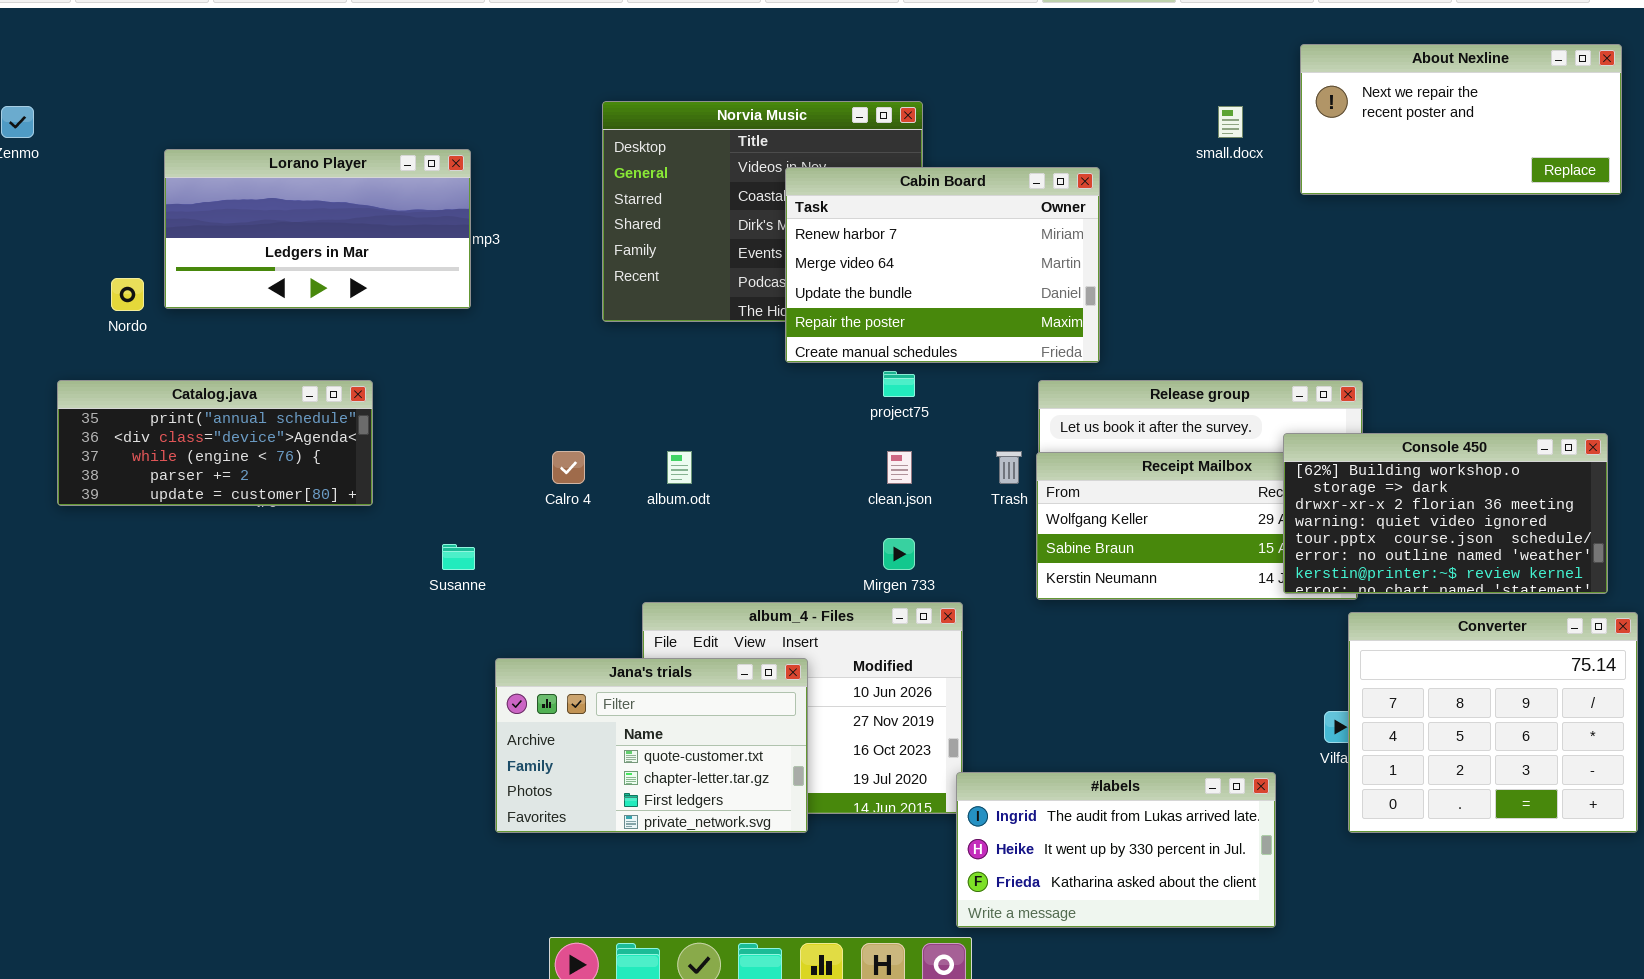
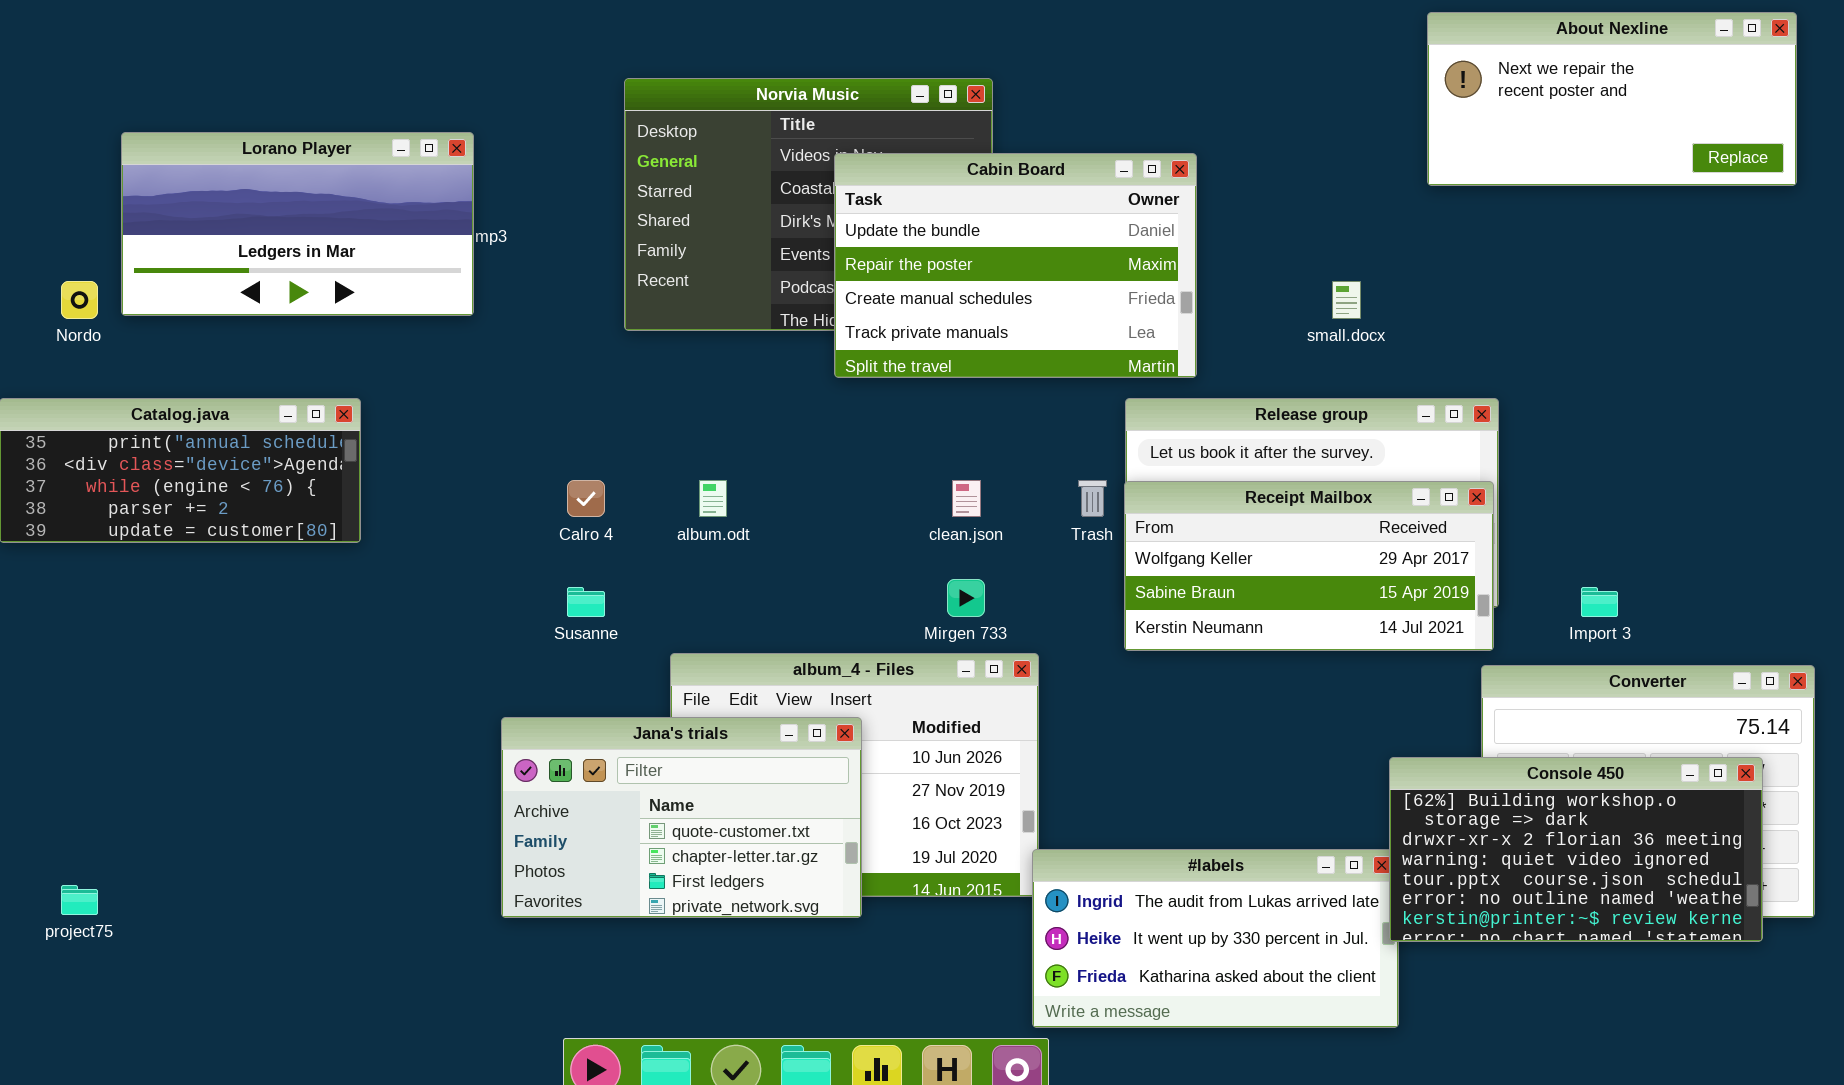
small.docx: [1218,106,1243,138] -> [1332,281,1361,319], moved
Cabin Board: [785,167,1100,363] -> [834,153,1197,378], scrolled down 2 rows
project75: [883,371,915,397] -> [61,885,98,915], moved
Console 450: [1283,433,1608,594] -> [1389,757,1763,942], moved
Susanne: [442,544,475,570] -> [567,587,605,617], moved

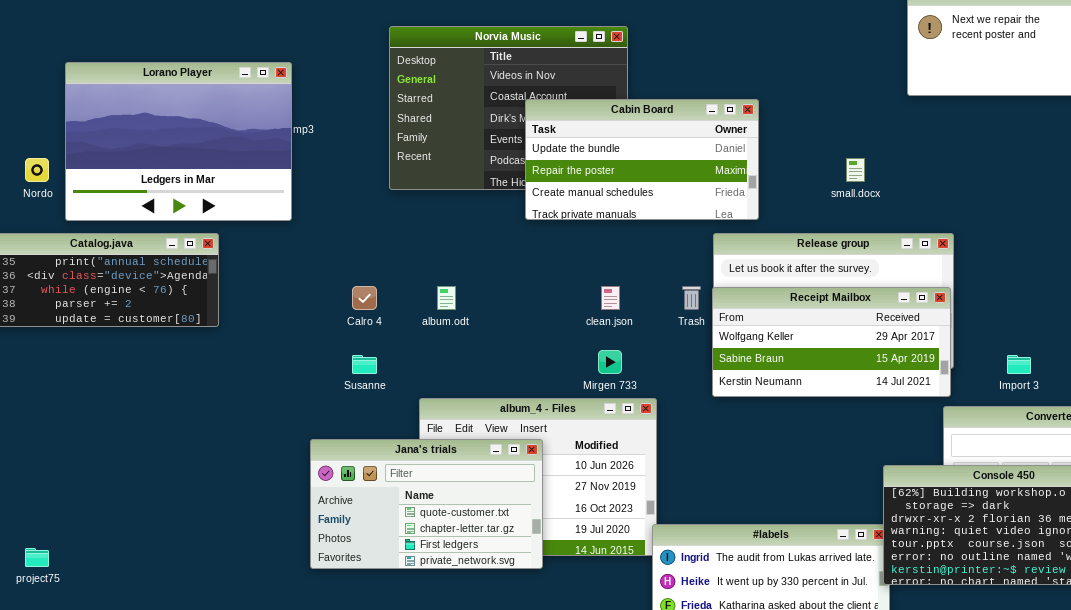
Lorano Player: [121,132,474,316] -> [65,62,292,221], resized
Cabin Board: [834,153,1197,378] -> [525,99,759,220], resized

